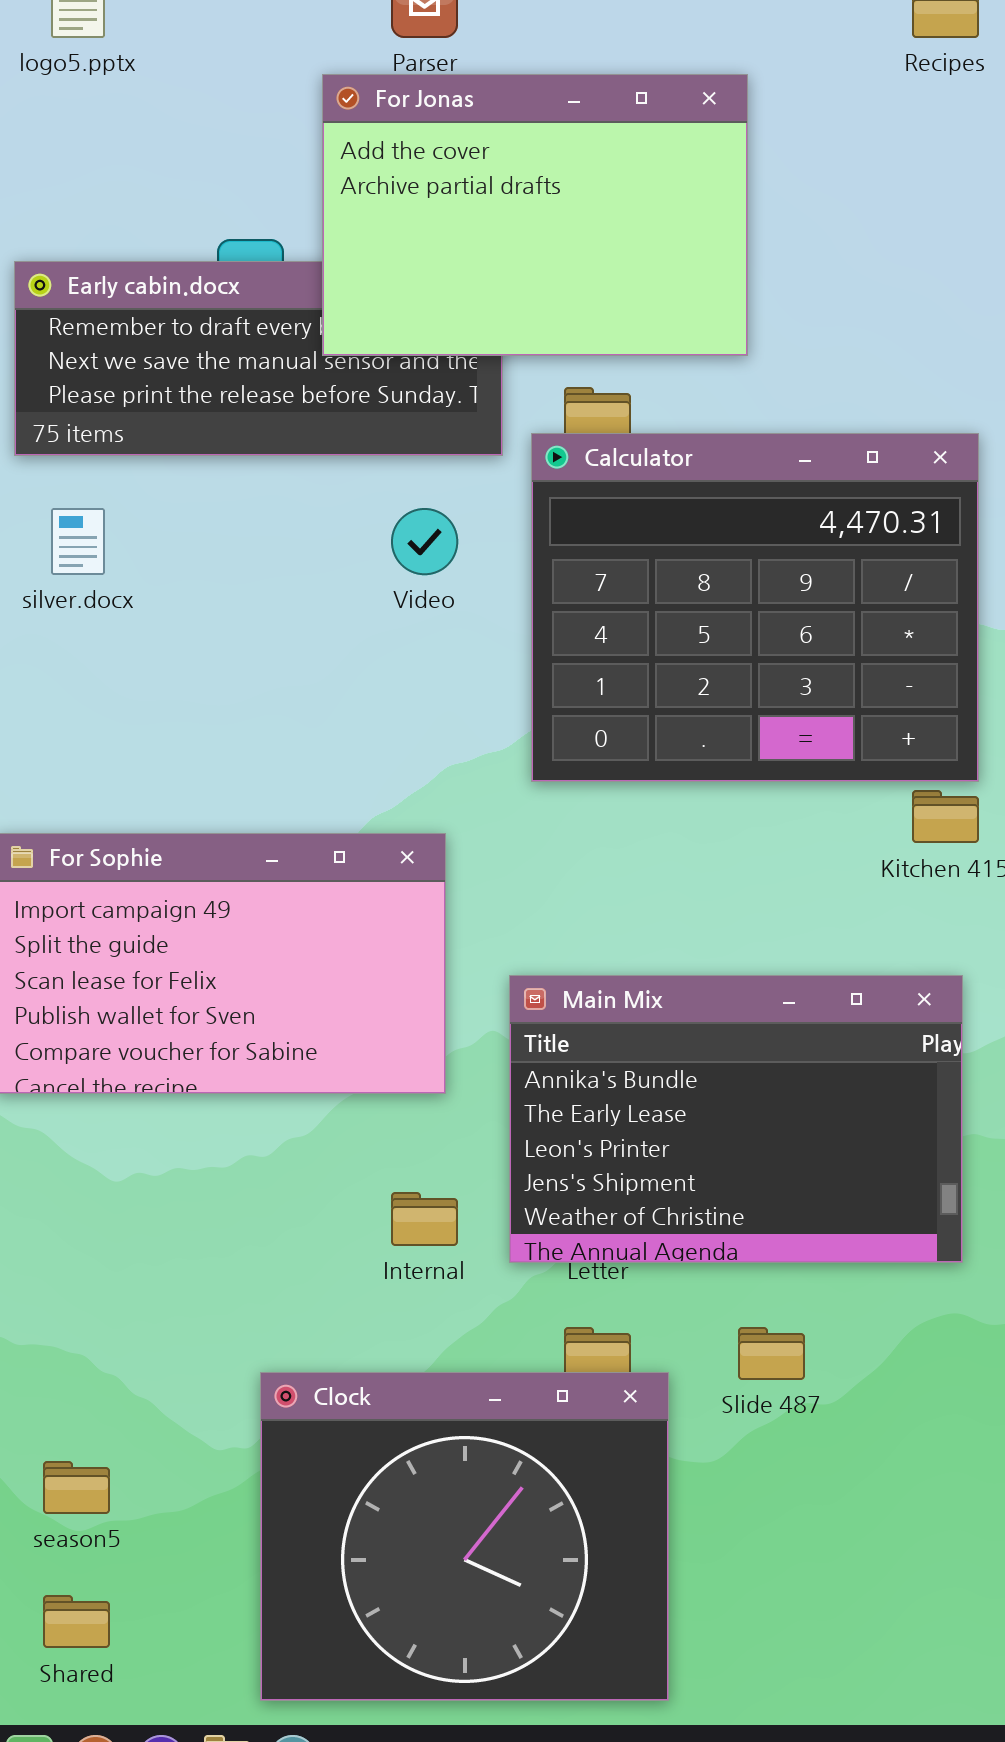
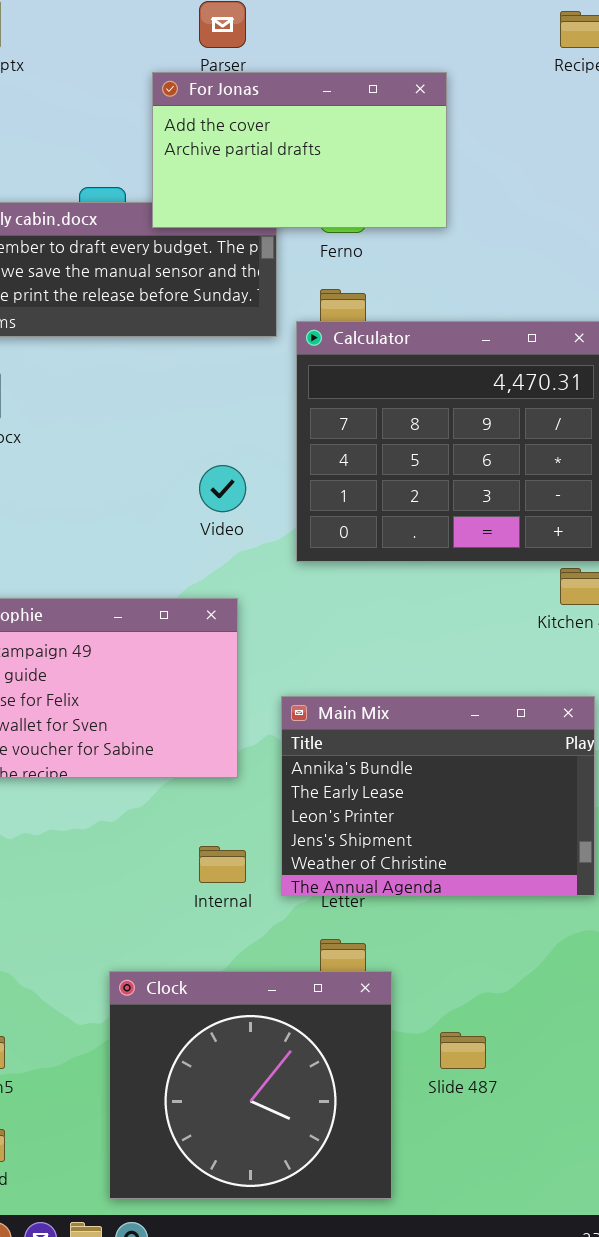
For Jonas: [322,74,748,356] -> [152,72,447,228], resized
Video: [391,508,458,575] -> [199,465,246,512], moved
Slide 487: [738,1327,805,1380] -> [440,1032,486,1069], moved

